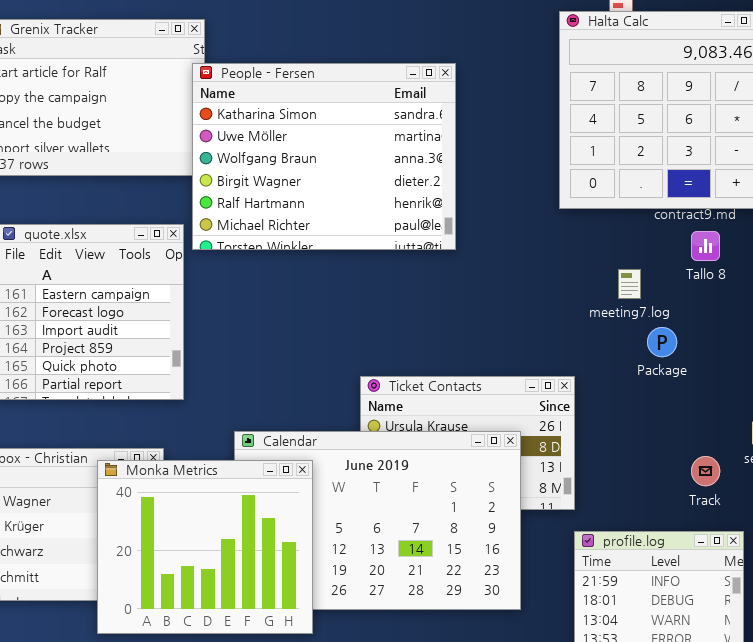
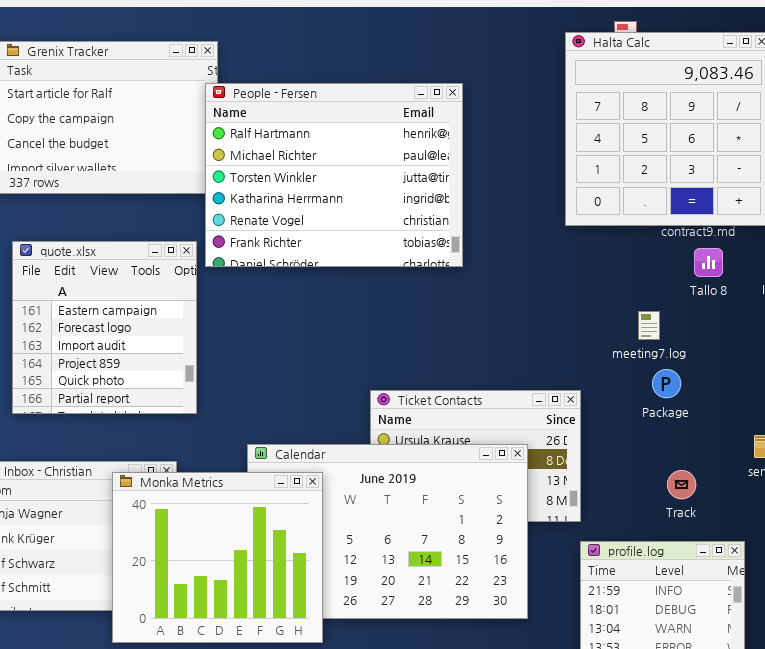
People - Fersen: [192,63,456,250] -> [205,83,463,267], scrolled down 4 rows
meeting7.log: [618,269,641,299] -> [638,311,660,340], moved
Package: [647,327,677,357] -> [652,369,681,398], moved
Track: [691,456,720,486] -> [667,470,696,499], moved

